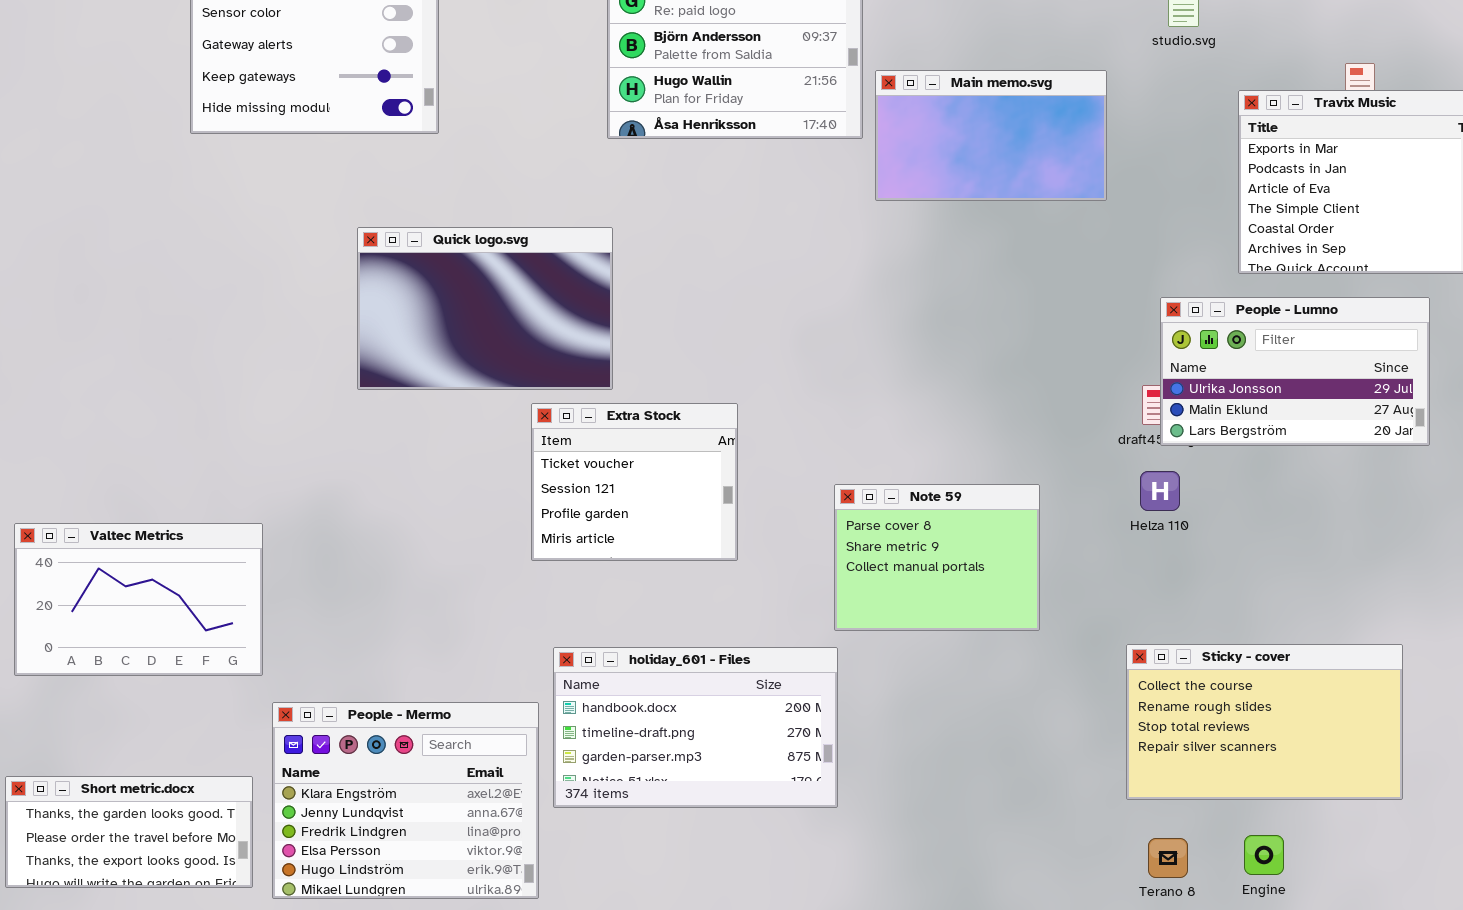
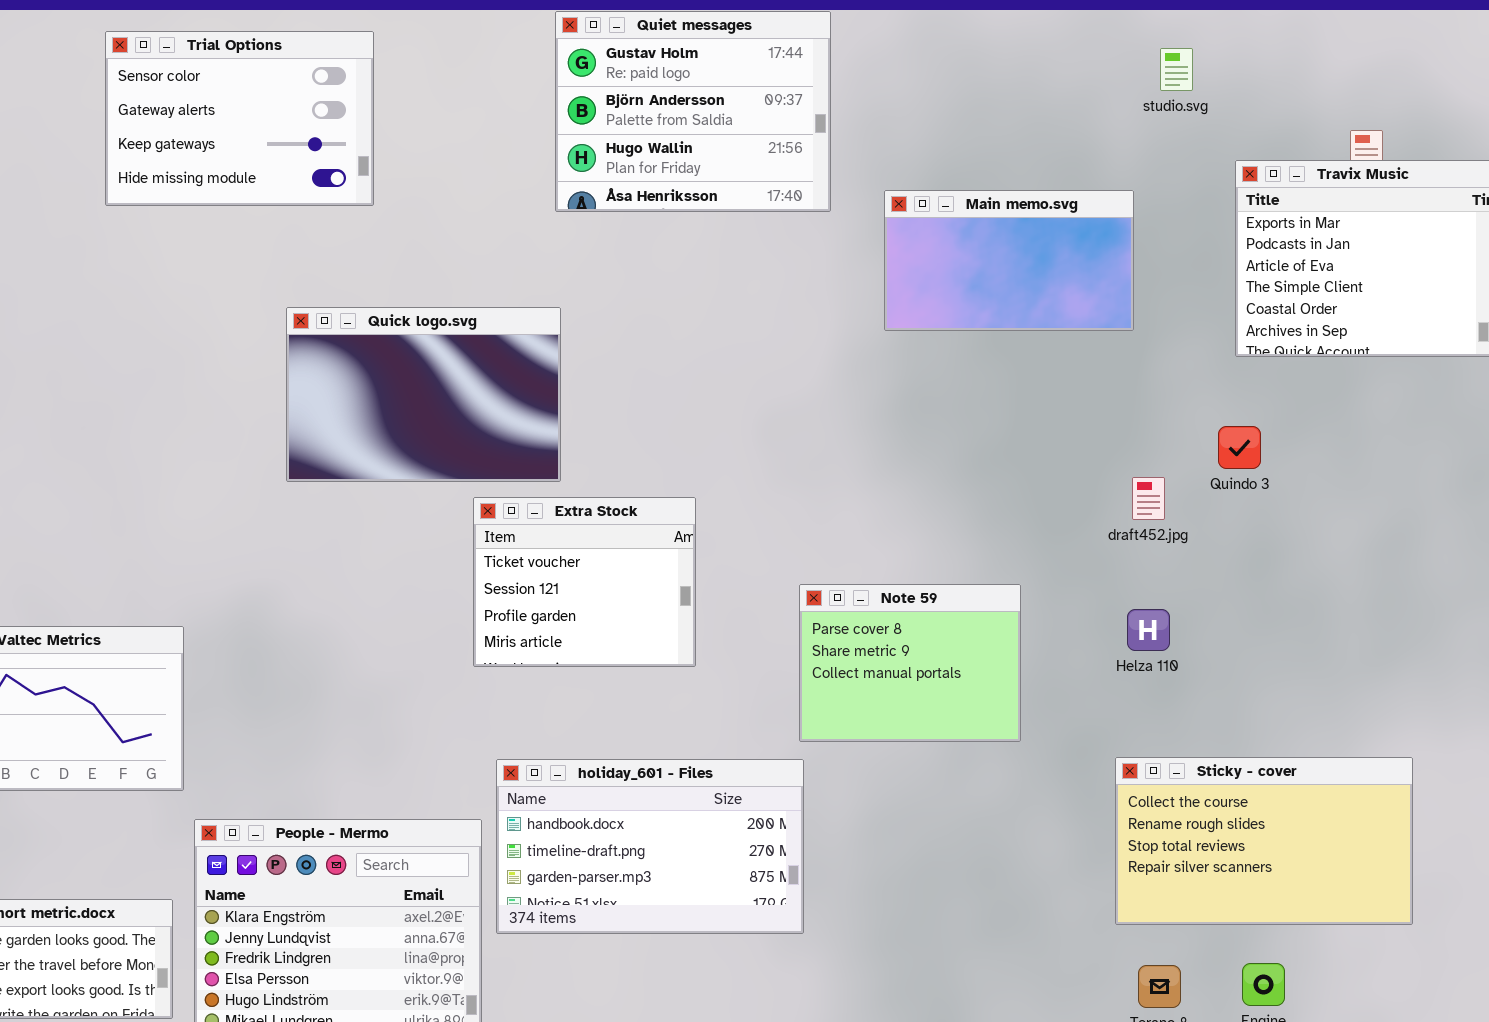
Main memo.svg: [875,70,1107,201] -> [884,190,1134,331], moved
People - Lumno: [1160,297,1430,446] -> none, closed
Helza 110: [1140,471,1180,511] -> [1127,609,1170,651], moved

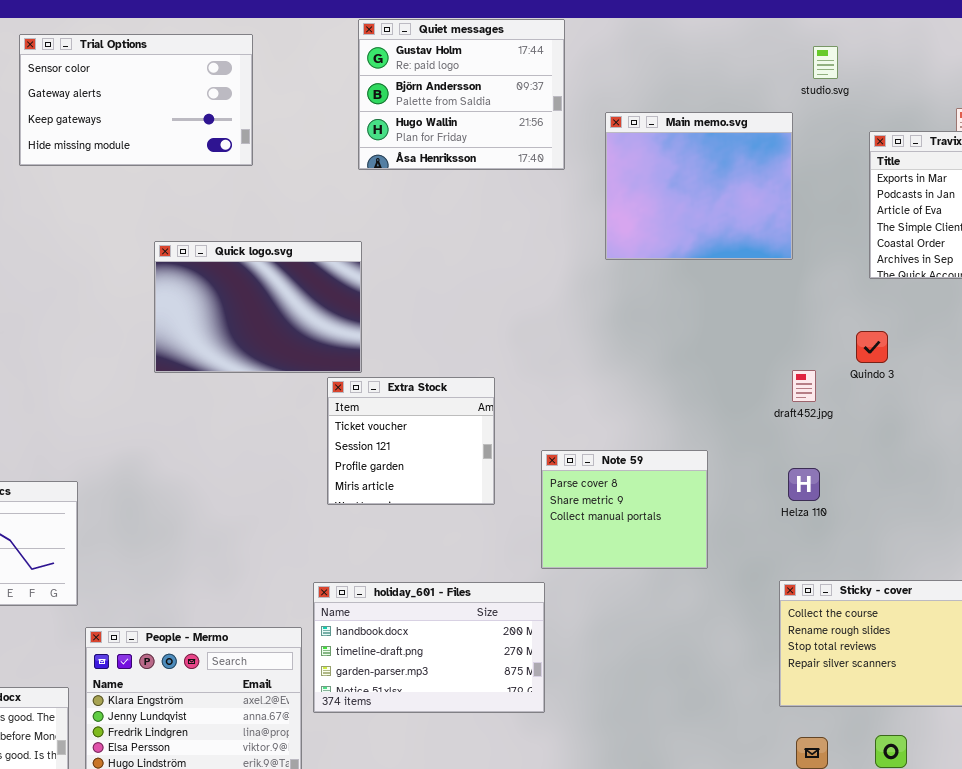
Trial Options: [105,31,374,206] -> [19,34,253,166], resized
Main memo.svg: [884,190,1134,331] -> [605,112,793,260], resized
Extra Stock: [473,497,696,667] -> [327,377,495,505], moved

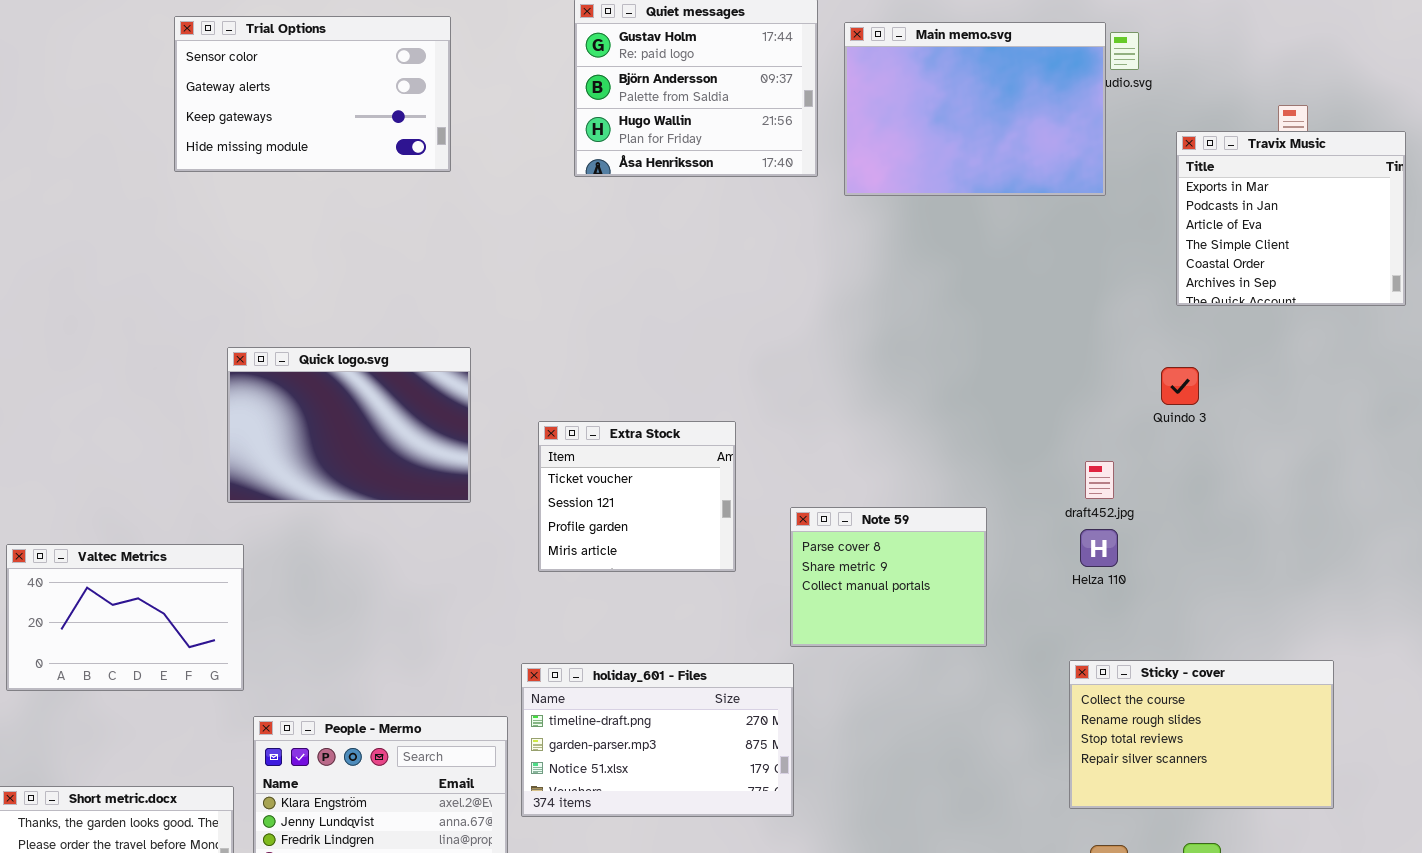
Main memo.svg: [605,112,793,260] -> [844,22,1106,196], moved, resized
Quick logo.svg: [154,241,362,373] -> [227,347,471,503], moved
draft452.jpg: [792,370,816,402] -> [1085,461,1114,499], moved
holiday_601 - Files: [313,582,545,713] -> [521,663,794,817], scrolled down 1 row

